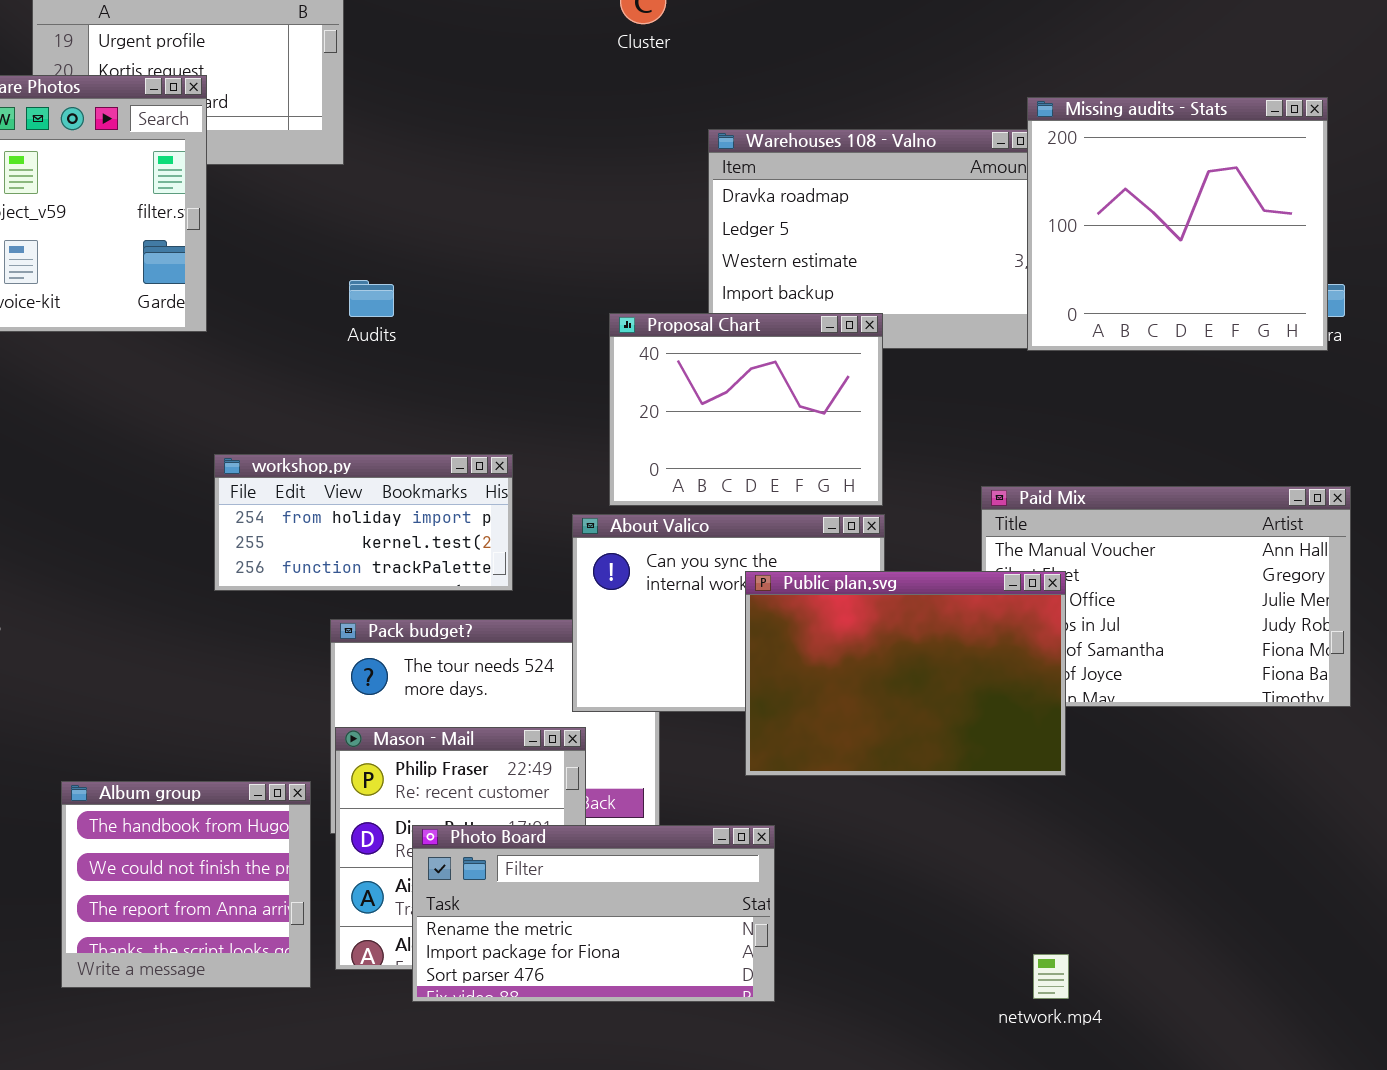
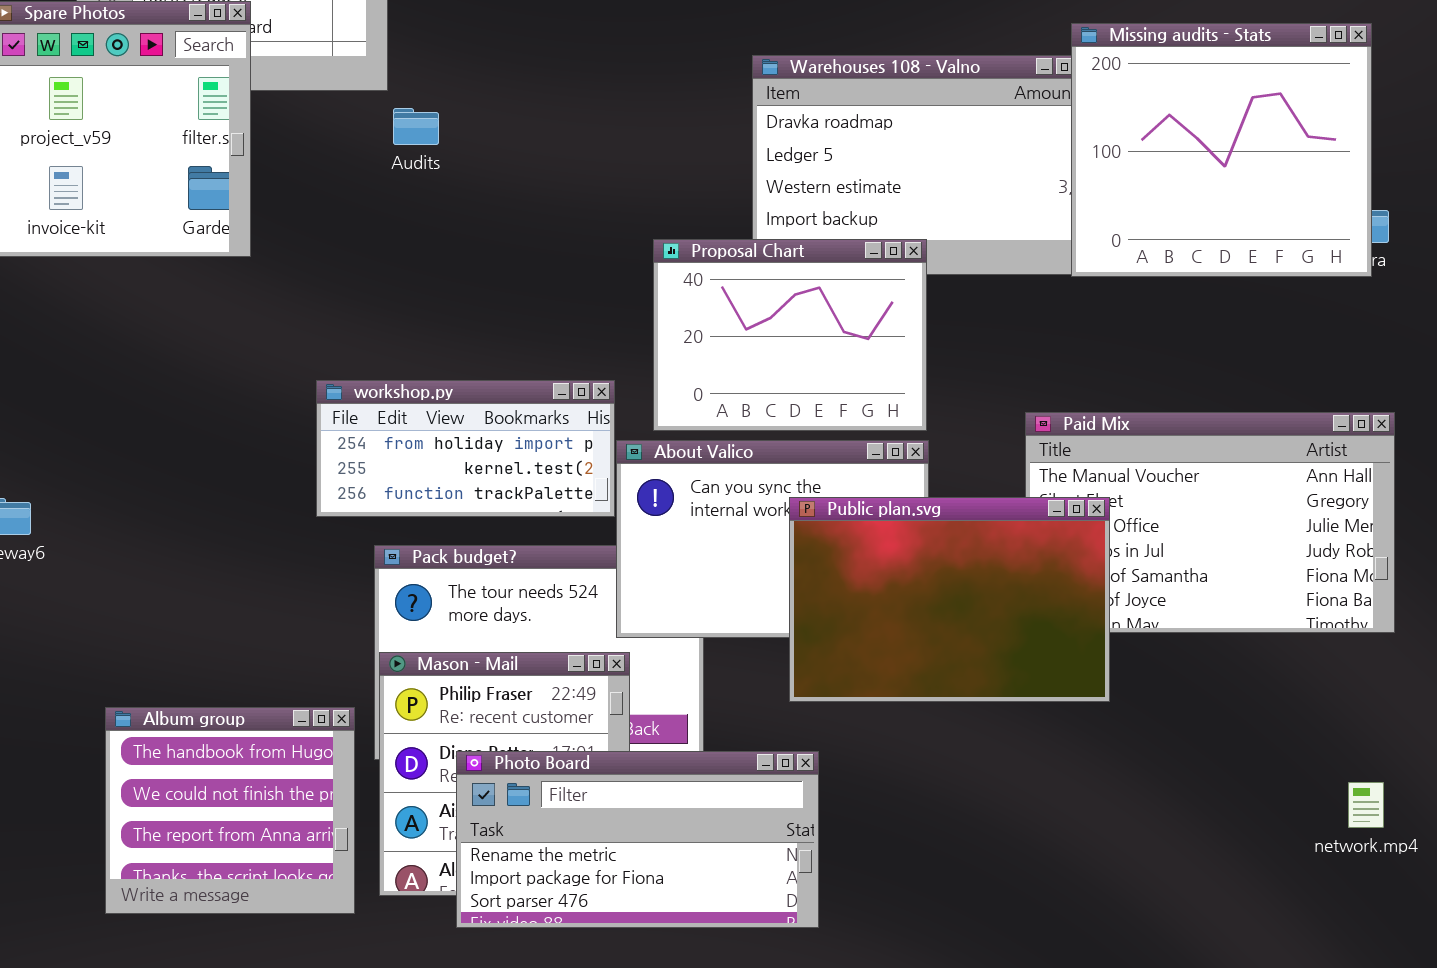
Audits: [349,280,394,317] -> [393,108,439,145], moved
workshop.py: [214,454,513,591] -> [316,380,615,517], moved
network.mp4: [1033,954,1069,999] -> [1348,782,1384,828], moved

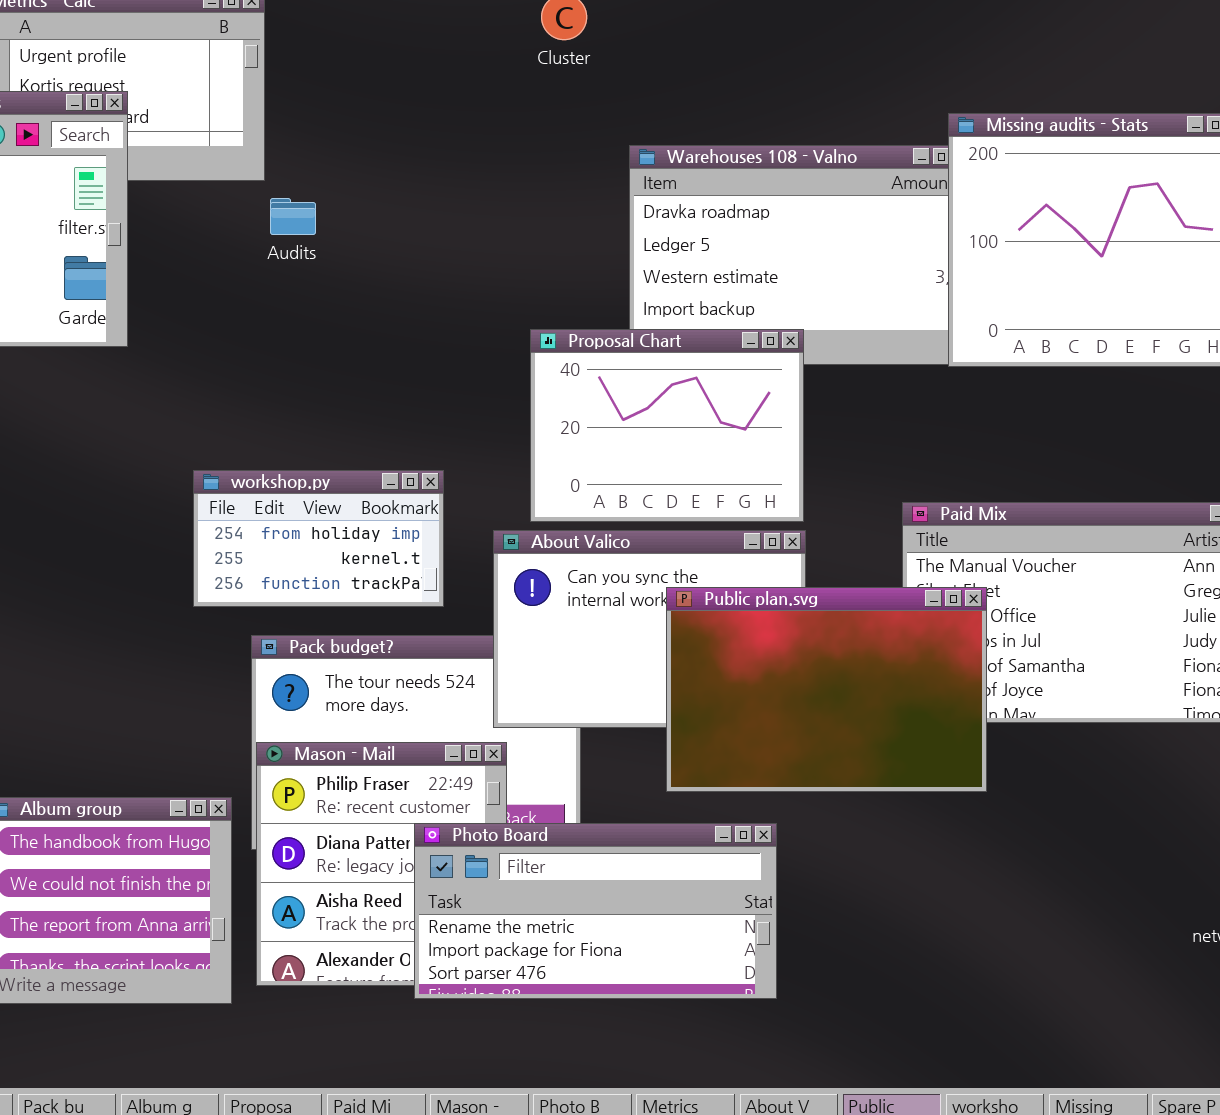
workshop.py: [316,380,615,517] -> [193,470,444,607], resized
Photo Board: [456,751,819,928] -> [414,823,777,999], moved

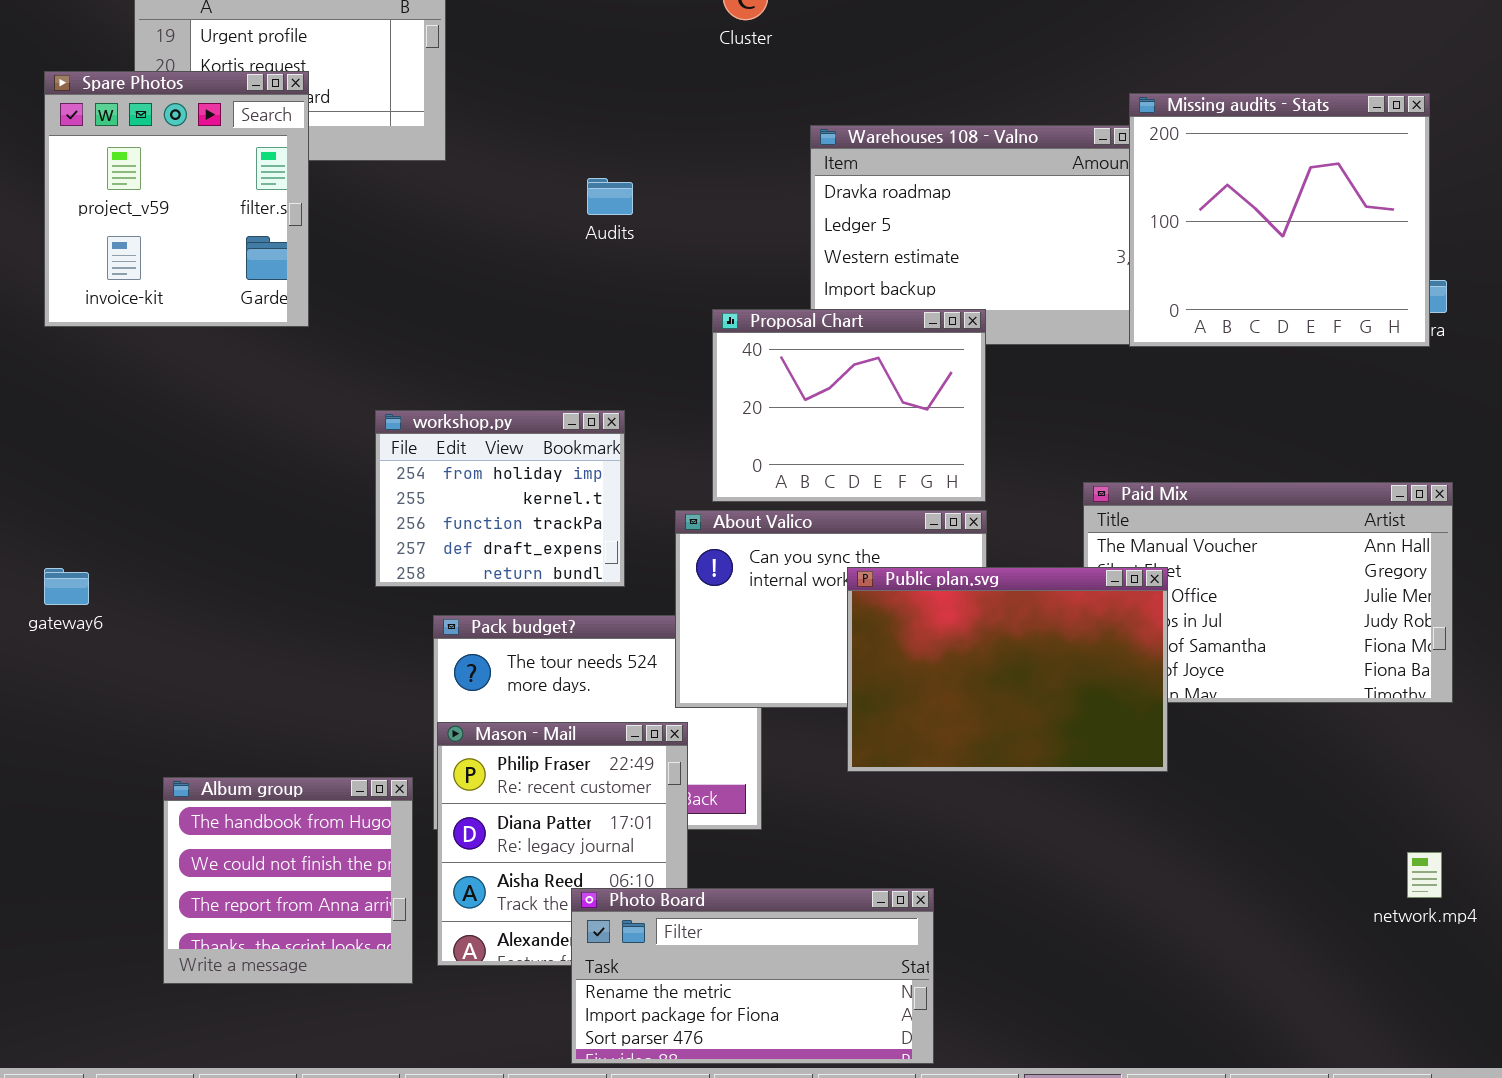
Audits: [270,198,316,235] -> [587,178,633,215], moved
workshop.py: [193,470,444,607] -> [375,410,625,587], resized
Photo Board: [414,823,777,999] -> [571,888,934,1064], moved

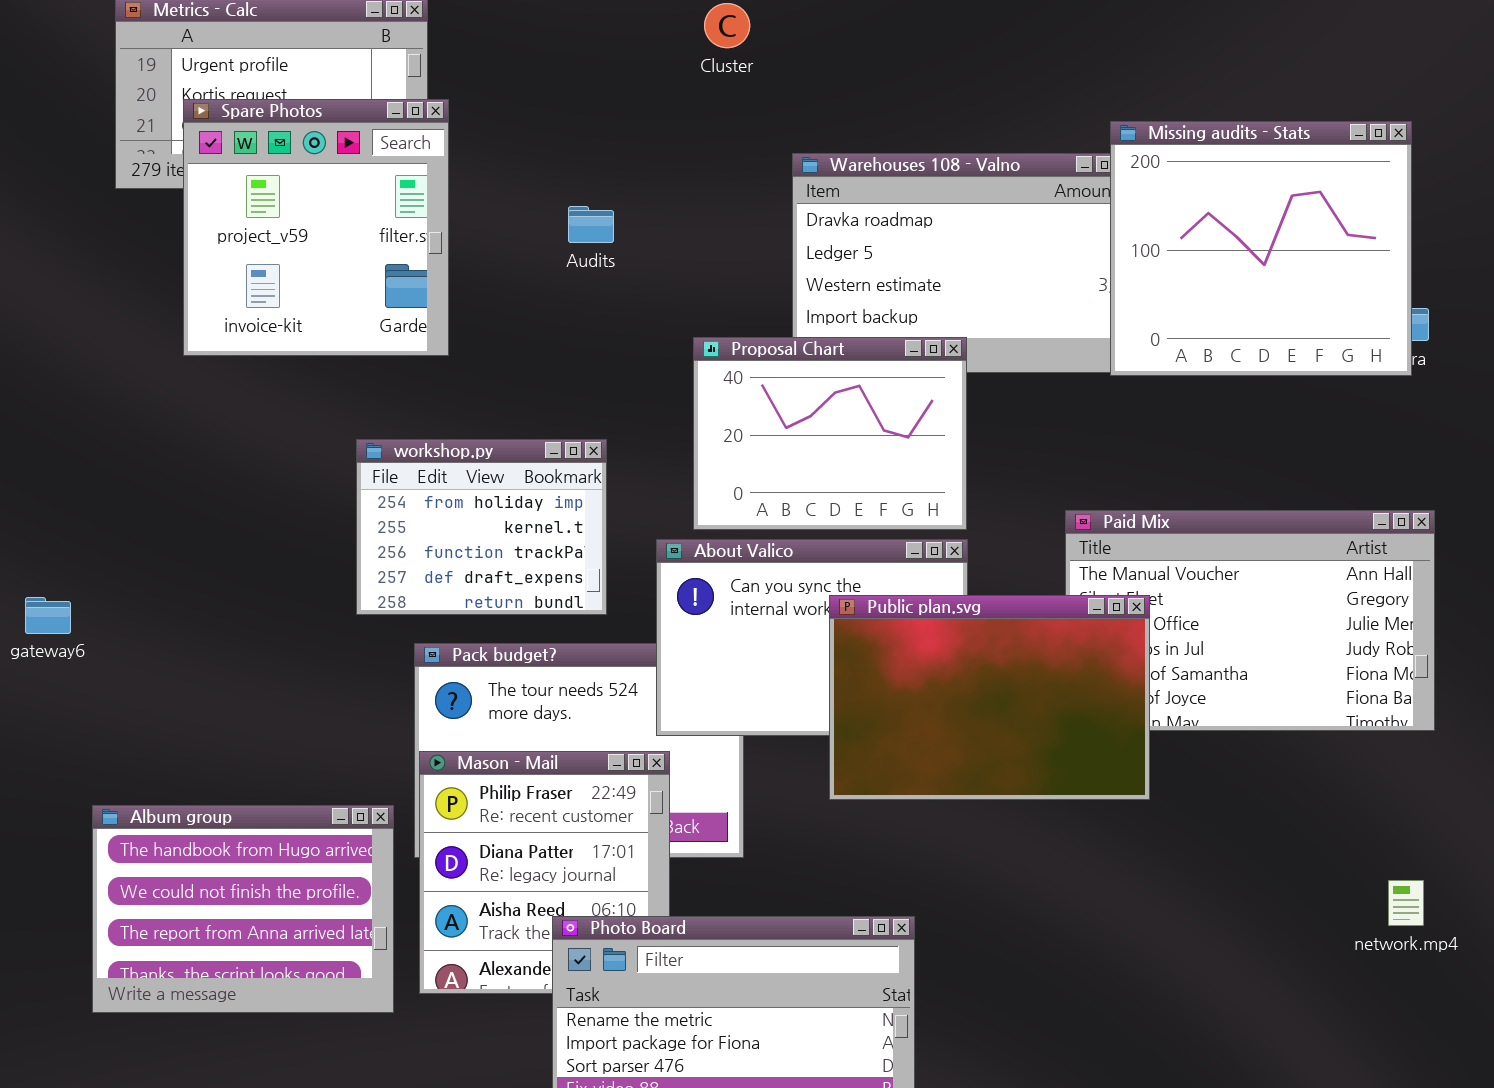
Spare Photos: [44,71,309,327] -> [183,99,449,356], moved
Album group: [163,777,413,984] -> [92,805,394,1013], resized

